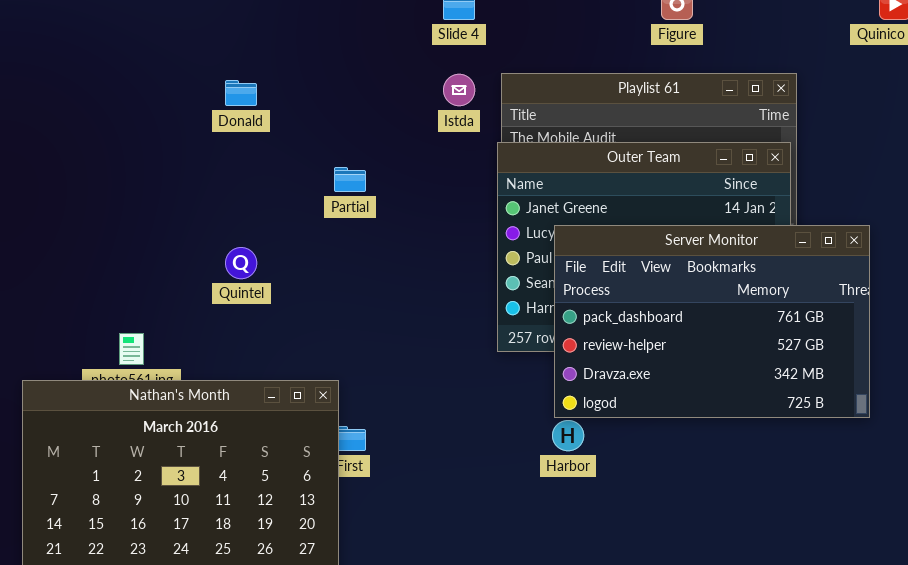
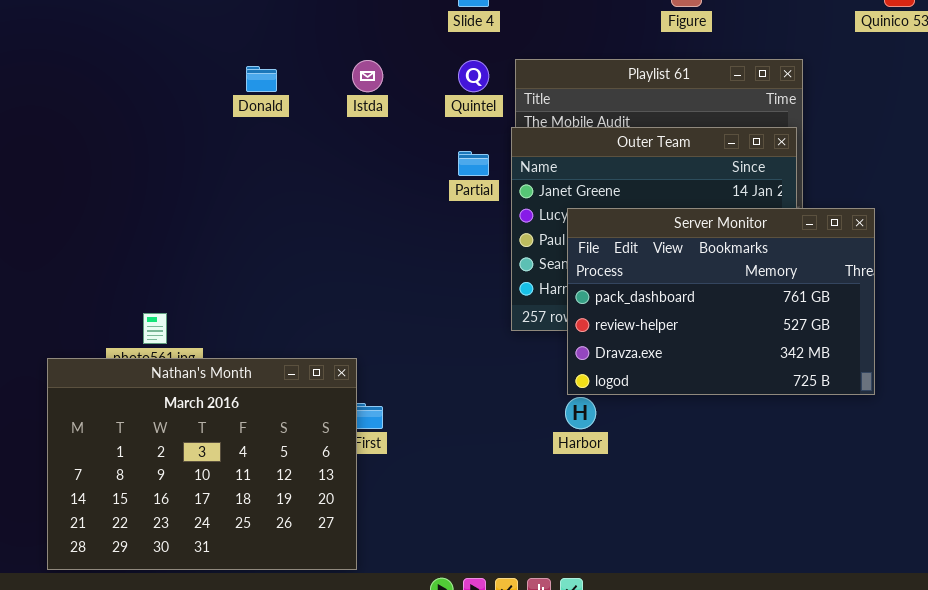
Istda: [443,74,475,106] -> [352,60,383,92], moved
Partial: [334,167,366,192] -> [458,151,489,176], moved
Quintel: [225,247,257,279] -> [458,60,489,92], moved

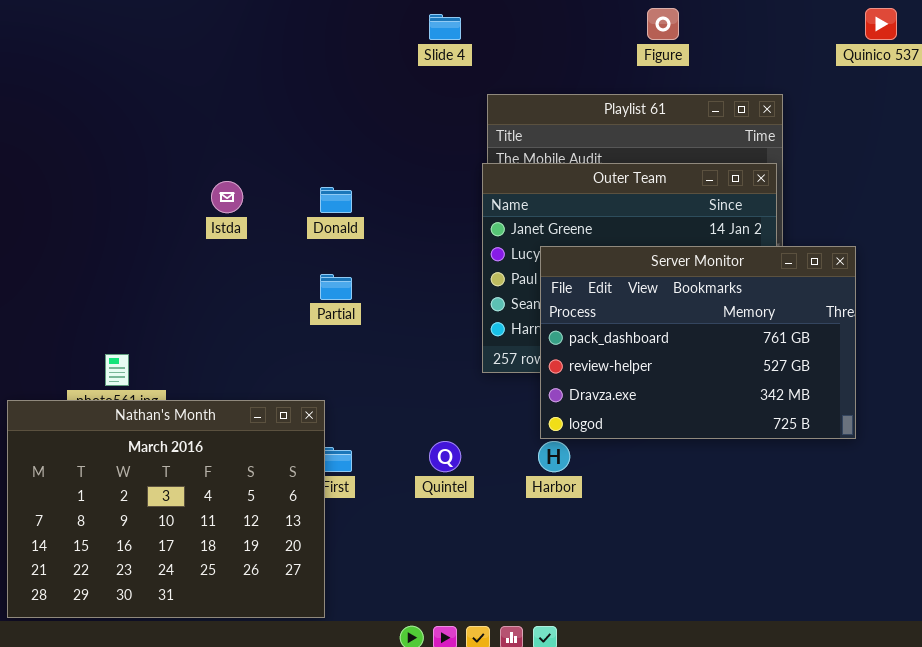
Istda: [352,60,383,92] -> [211,181,243,213], moved
Quintel: [458,60,489,92] -> [429,441,461,472], moved
Donald: [246,66,277,92] -> [320,187,352,213], moved
Partial: [458,151,489,176] -> [320,274,352,300], moved

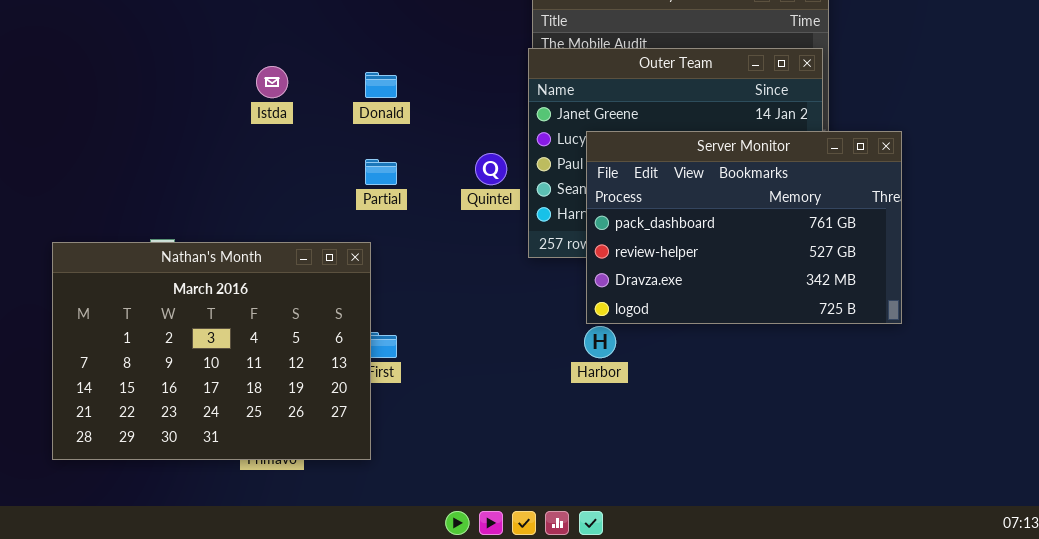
Nathan's Month: [7,400,325,618] -> [52,242,371,460], moved
Quintel: [429,441,461,472] -> [475,153,507,185], moved

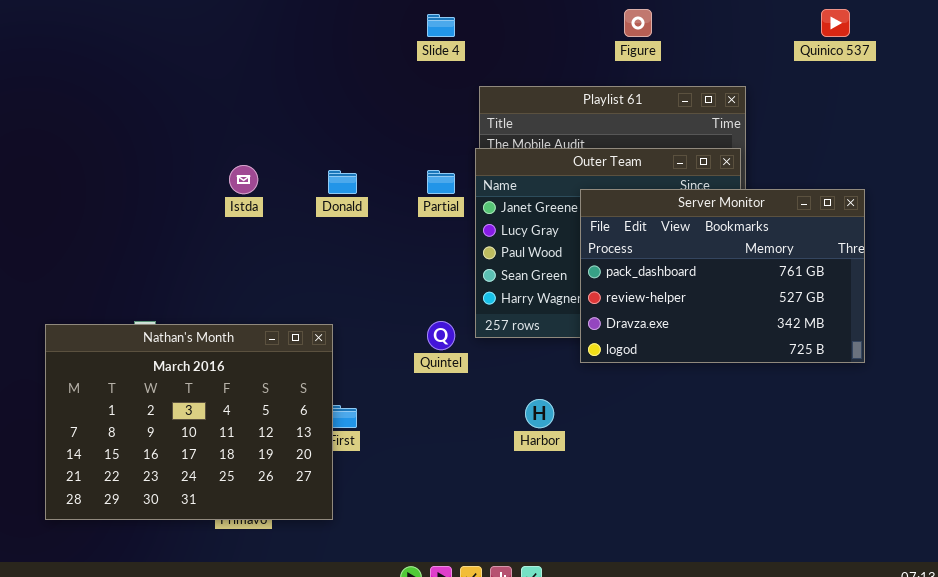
Server Monitor: [586,131,902,324] -> [580,189,865,363], moved
Quintel: [475,153,507,185] -> [427,321,455,350], moved
Partial: [365,159,397,185] -> [427,170,455,194], moved

